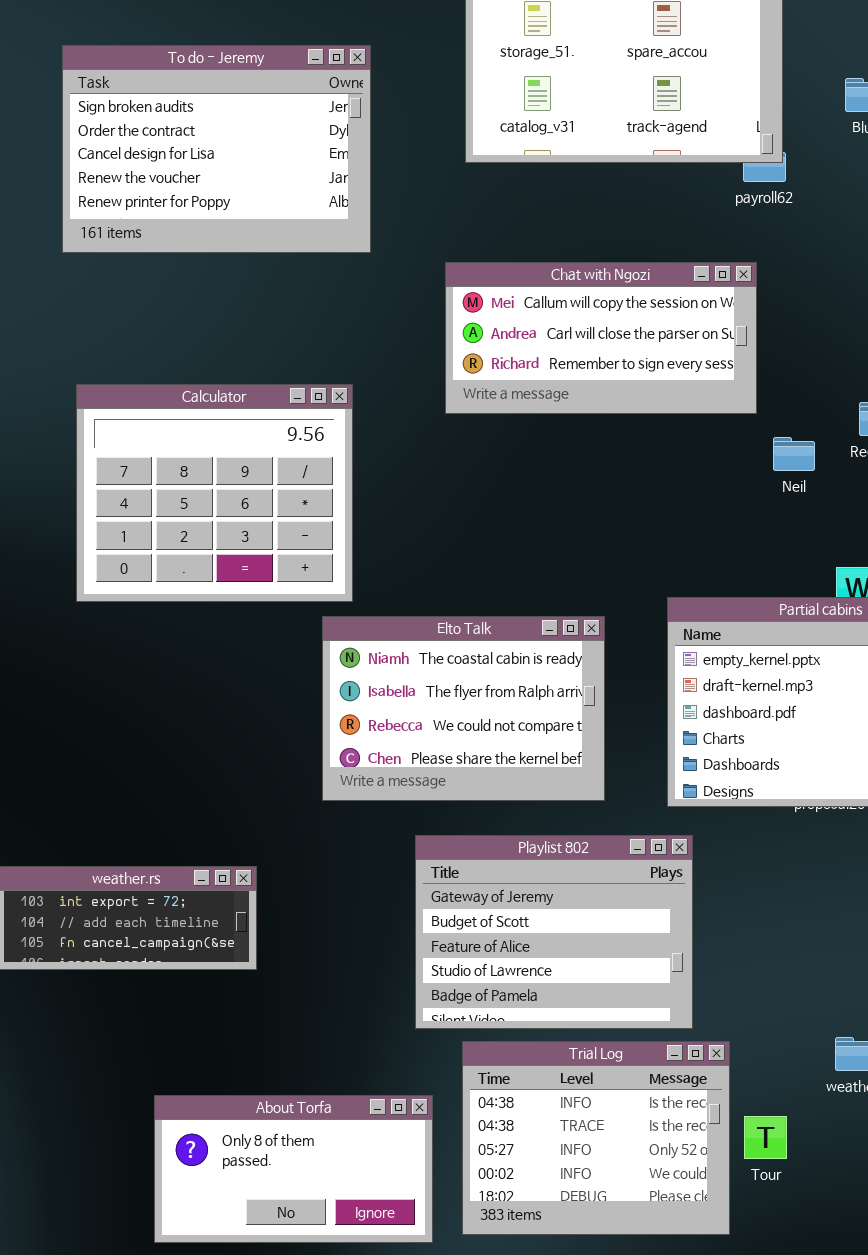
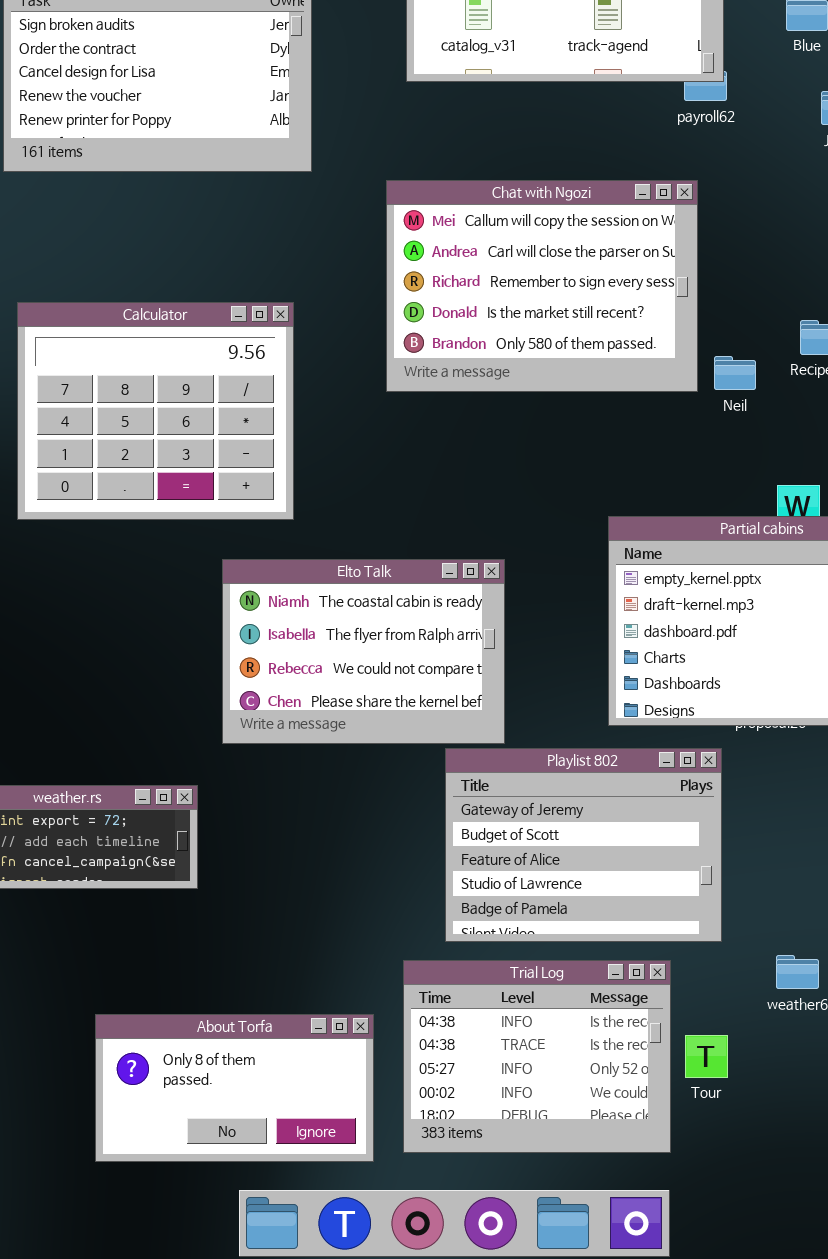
Chat with Ngozi: [445,262,757,414] -> [386,180,698,392], resized
Elto Talk: [322,616,605,801] -> [222,559,505,744], moved
Playlist 802: [415,835,693,1029] -> [445,748,722,942], moved

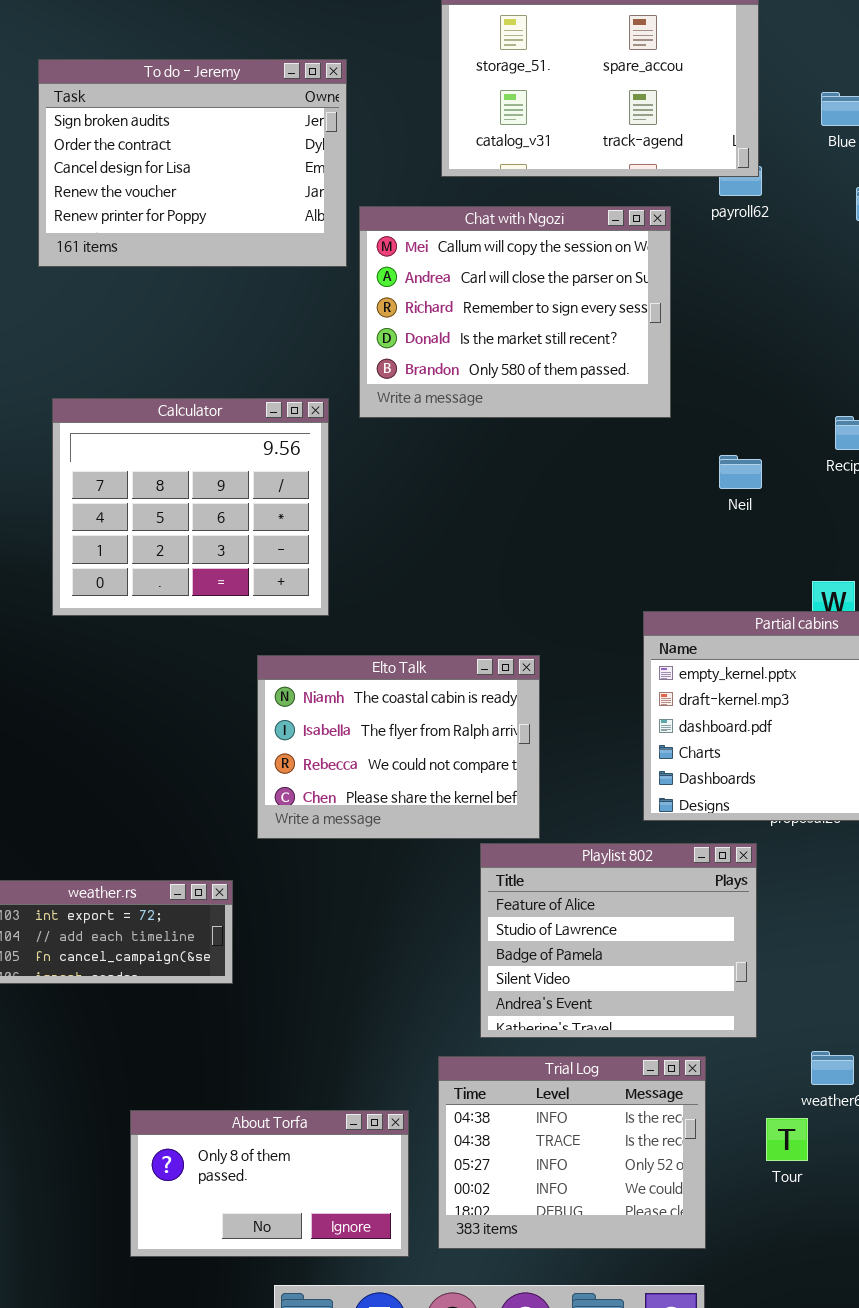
Chat with Ngozi: [386,180,698,392] -> [359,206,671,418], moved
Neil: [714,356,756,390] -> [719,455,762,489], moved
Playlist 802: [445,748,722,942] -> [480,843,757,1038], scrolled down 2 rows
Tour: [685,1035,728,1078] -> [766,1118,808,1161], moved

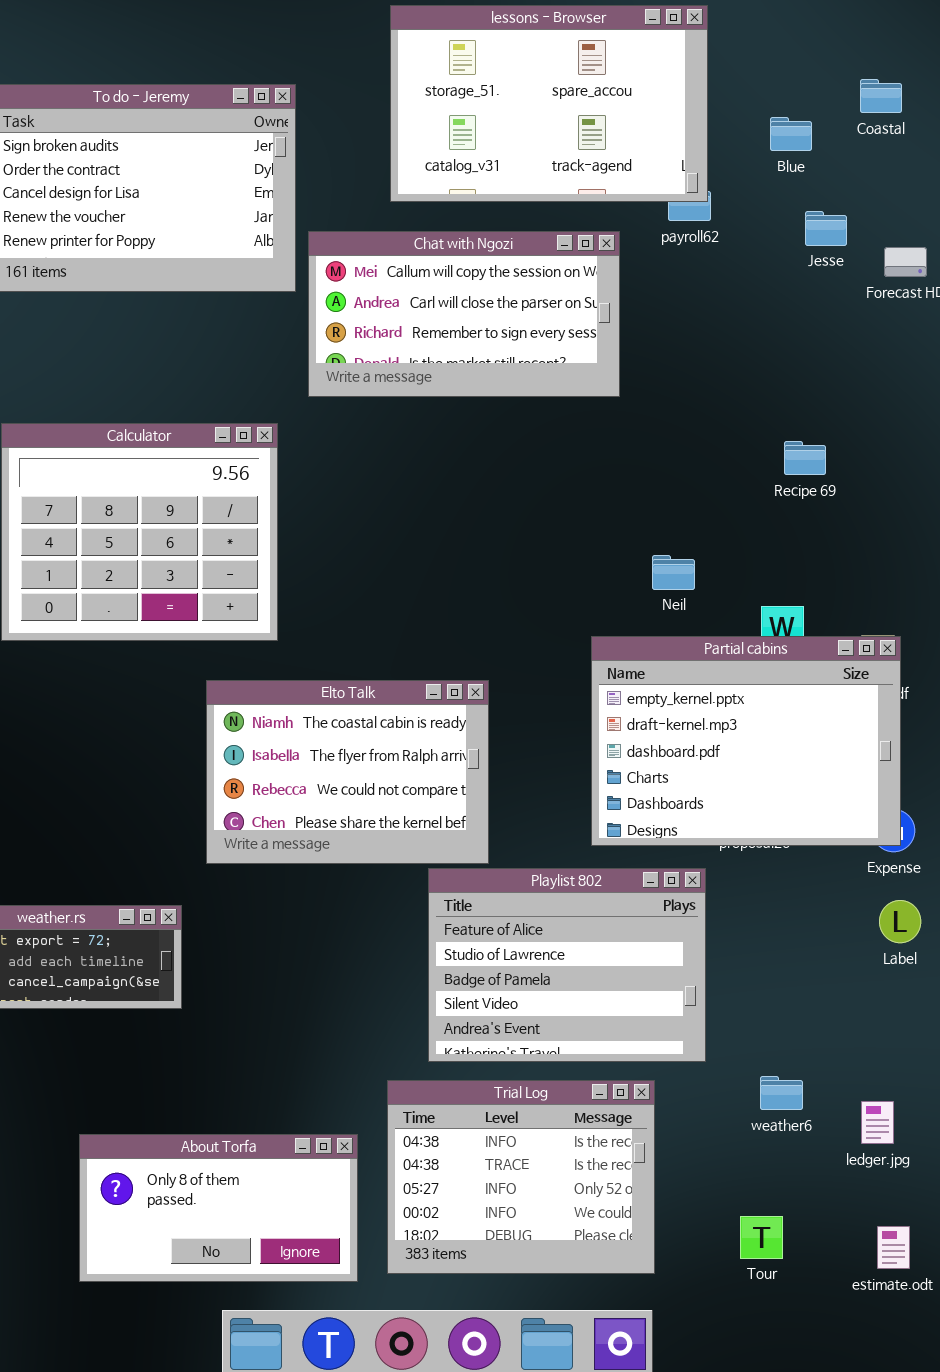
Chat with Ngozi: [359,206,671,418] -> [308,231,620,397], resized
Neil: [719,455,762,489] -> [652,555,695,590], moved
Tour: [766,1118,808,1161] -> [740,1216,783,1259], moved

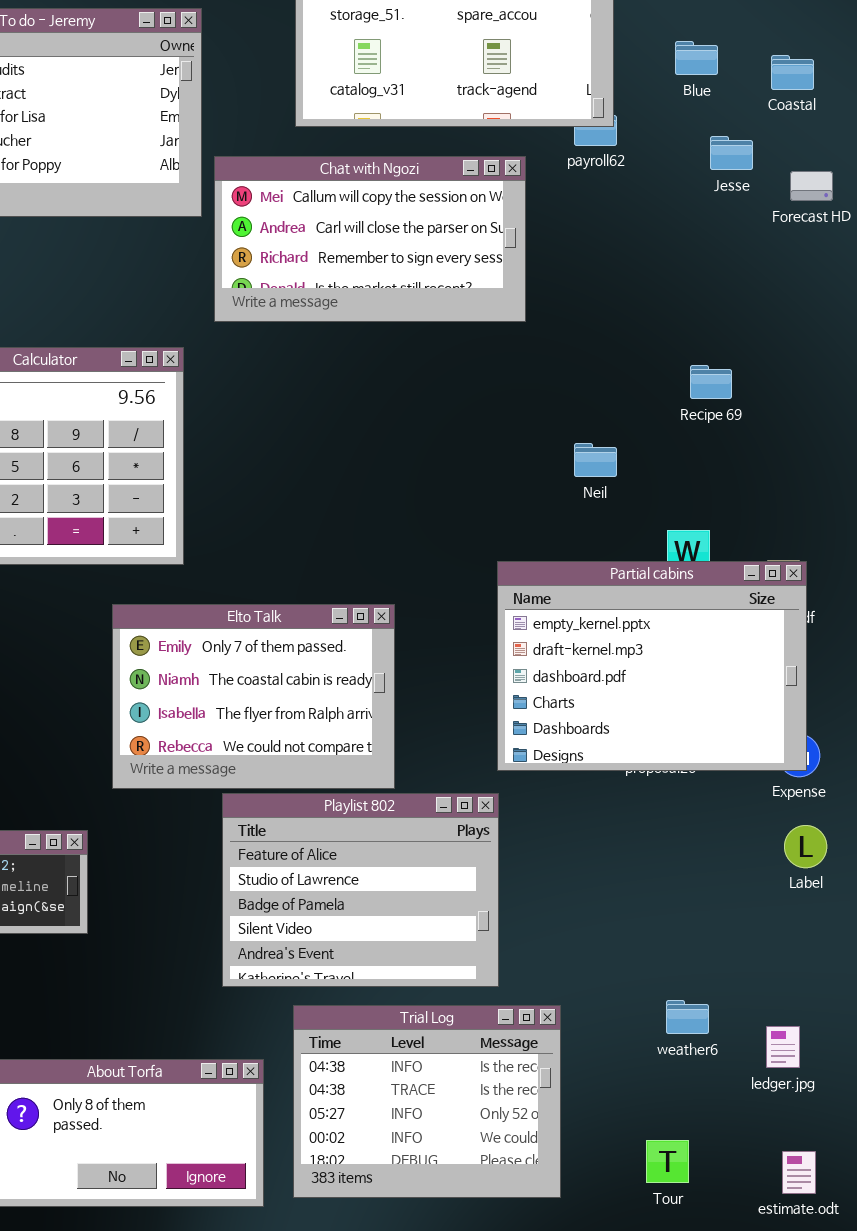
Coastal: [860,79,902,113] -> [771,55,814,90], moved
Neil: [652,555,695,590] -> [574,443,617,477], moved
Elto Talk: [206,680,489,864] -> [112,604,395,789], scrolled up 1 row
Playlist 802: [428,868,706,1062] -> [222,793,499,987], moved

